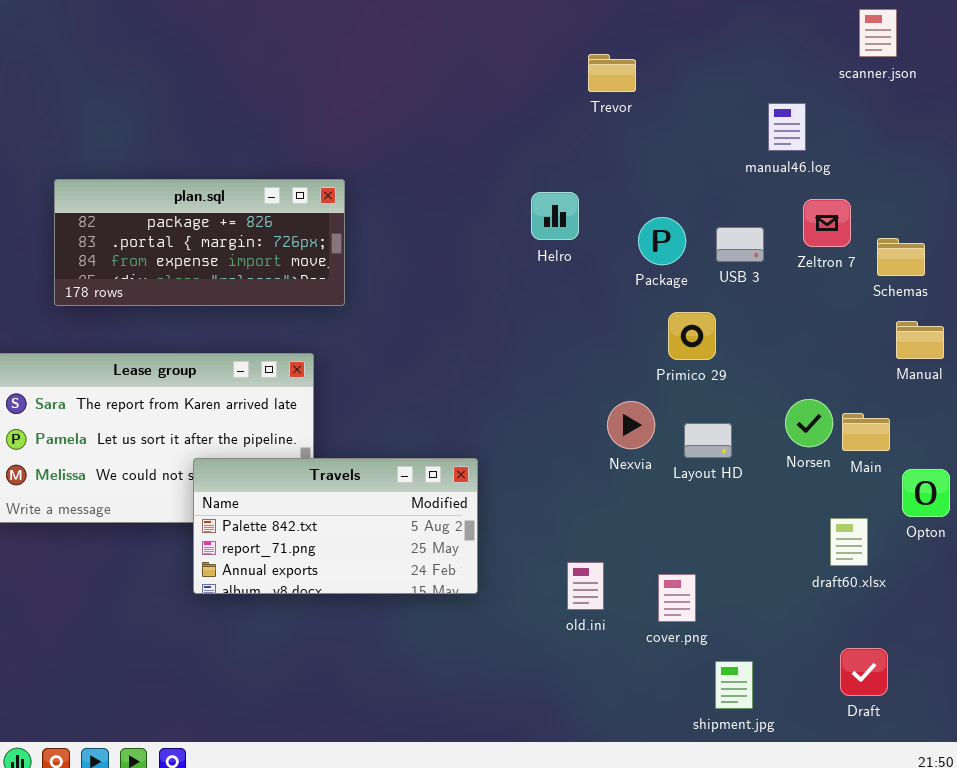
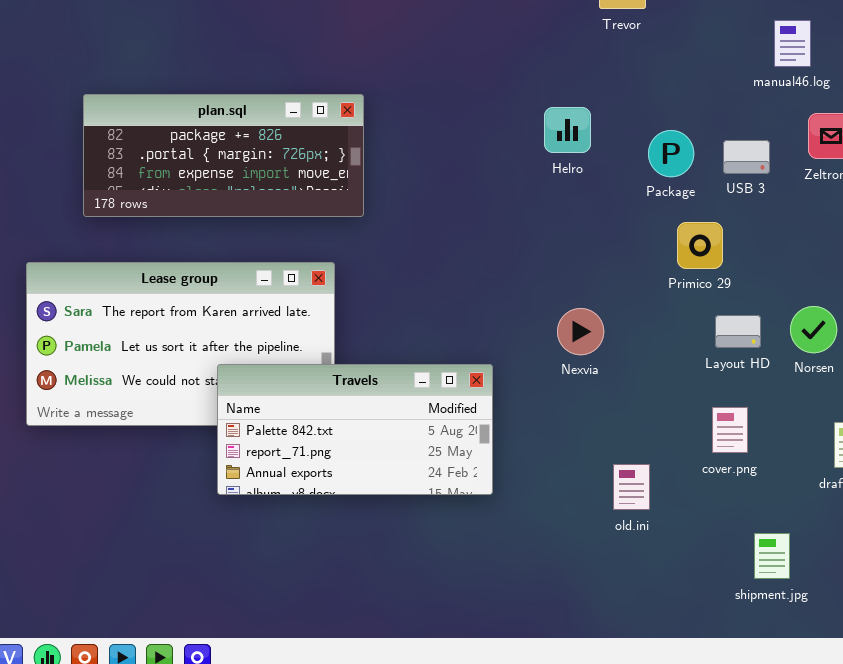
Nexvia: [607,401,655,449] -> [557,308,604,355], moved
Layout HD: [684,423,732,458] -> [715,315,761,348], moved
old.ini: [567,562,604,610] -> [613,464,650,510], moved
cover.png: [658,574,696,622] -> [712,407,748,453], moved
shipment.jpg: [715,661,753,709] -> [754,533,790,579], moved

